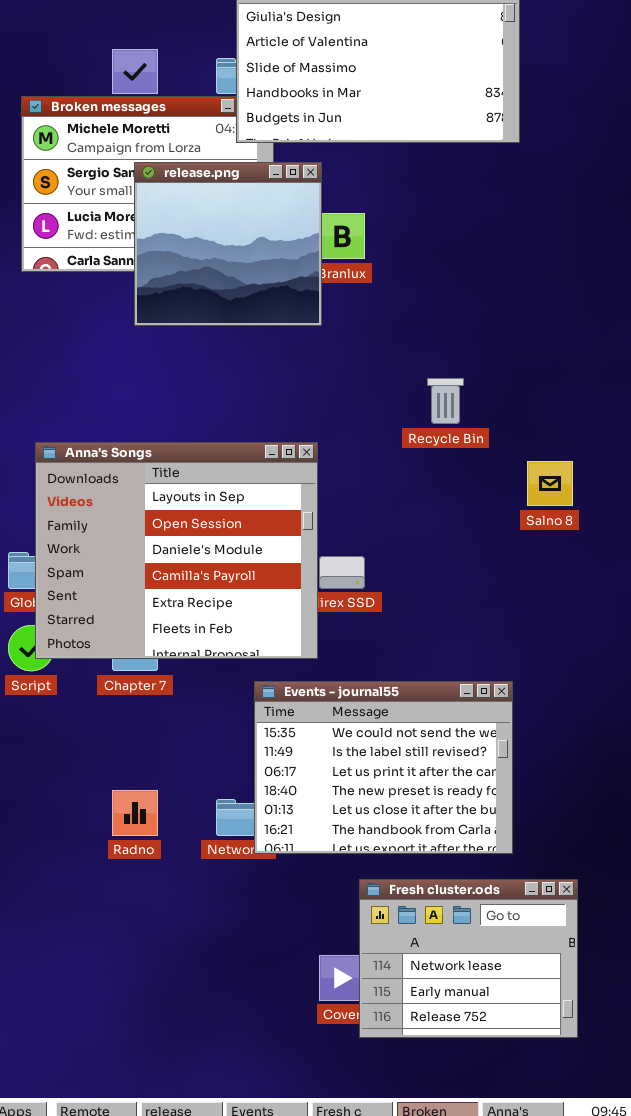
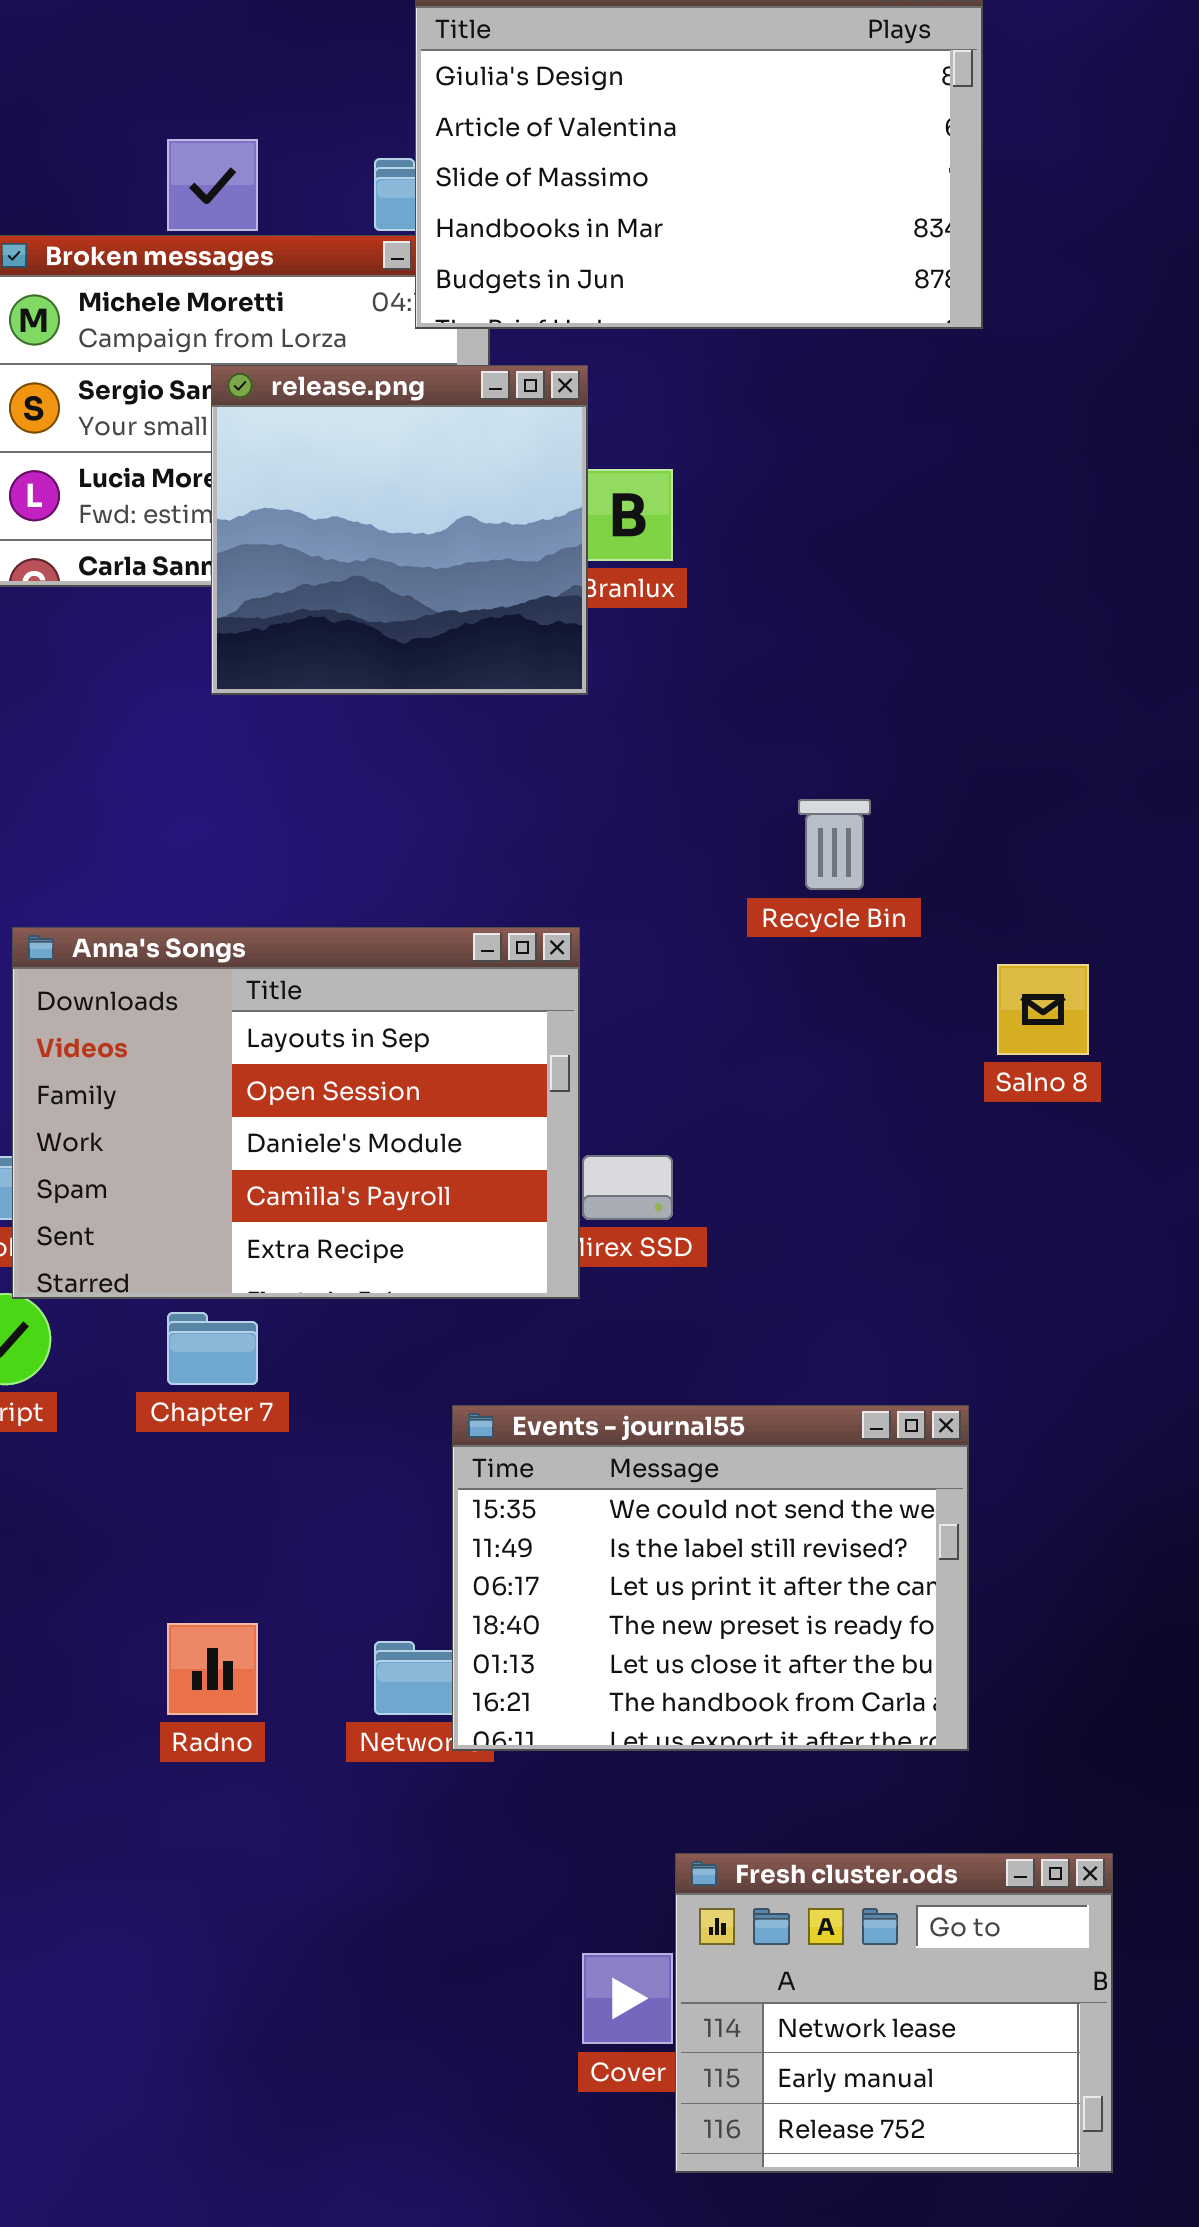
Anna's Songs: [35,442,318,659] -> [12,927,580,1299], resized
Fresh cluster.ods: [359,879,578,1038] -> [675,1853,1113,2173], moved

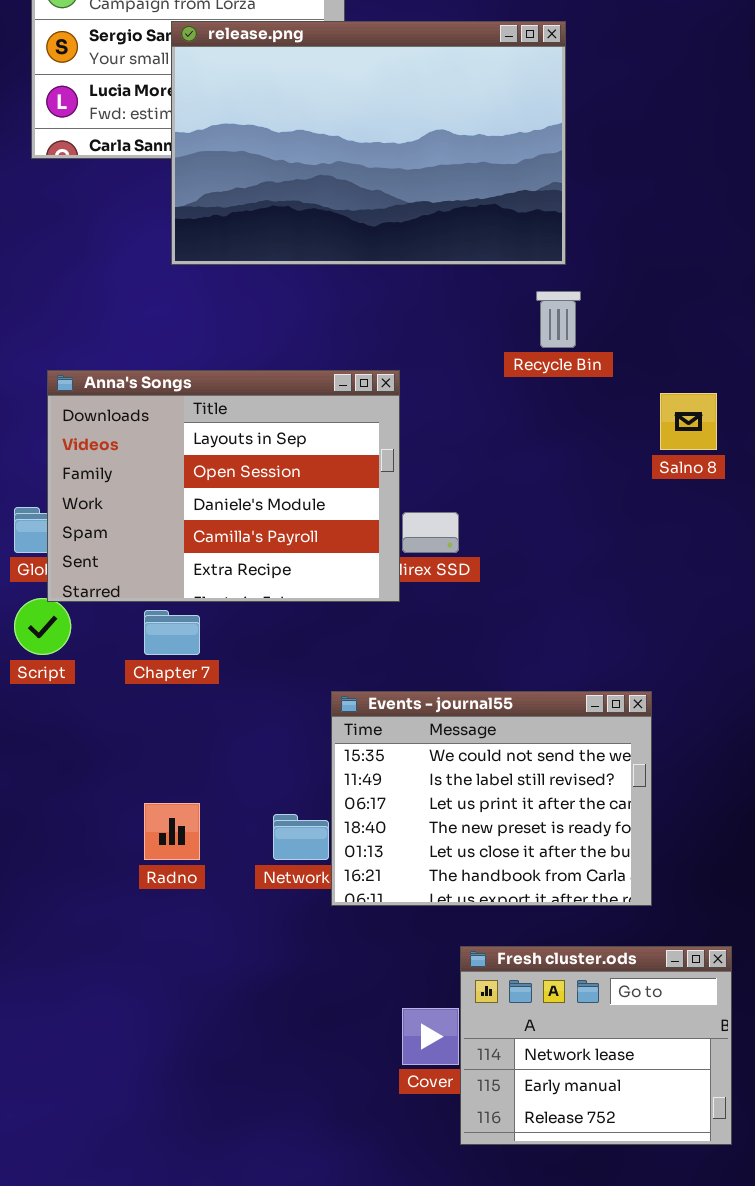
release.png: [211,365,588,695] -> [171,21,566,265], resized
Events - journal55: [452,1405,969,1751] -> [331,691,652,906], moved

